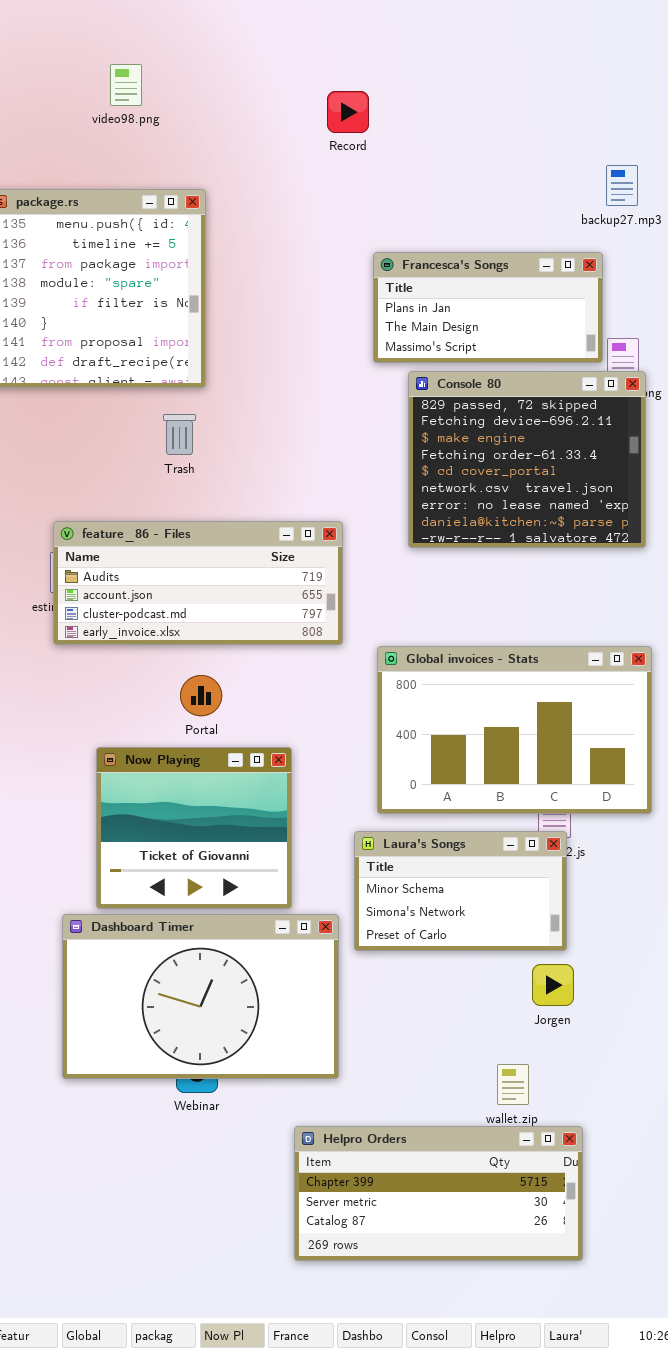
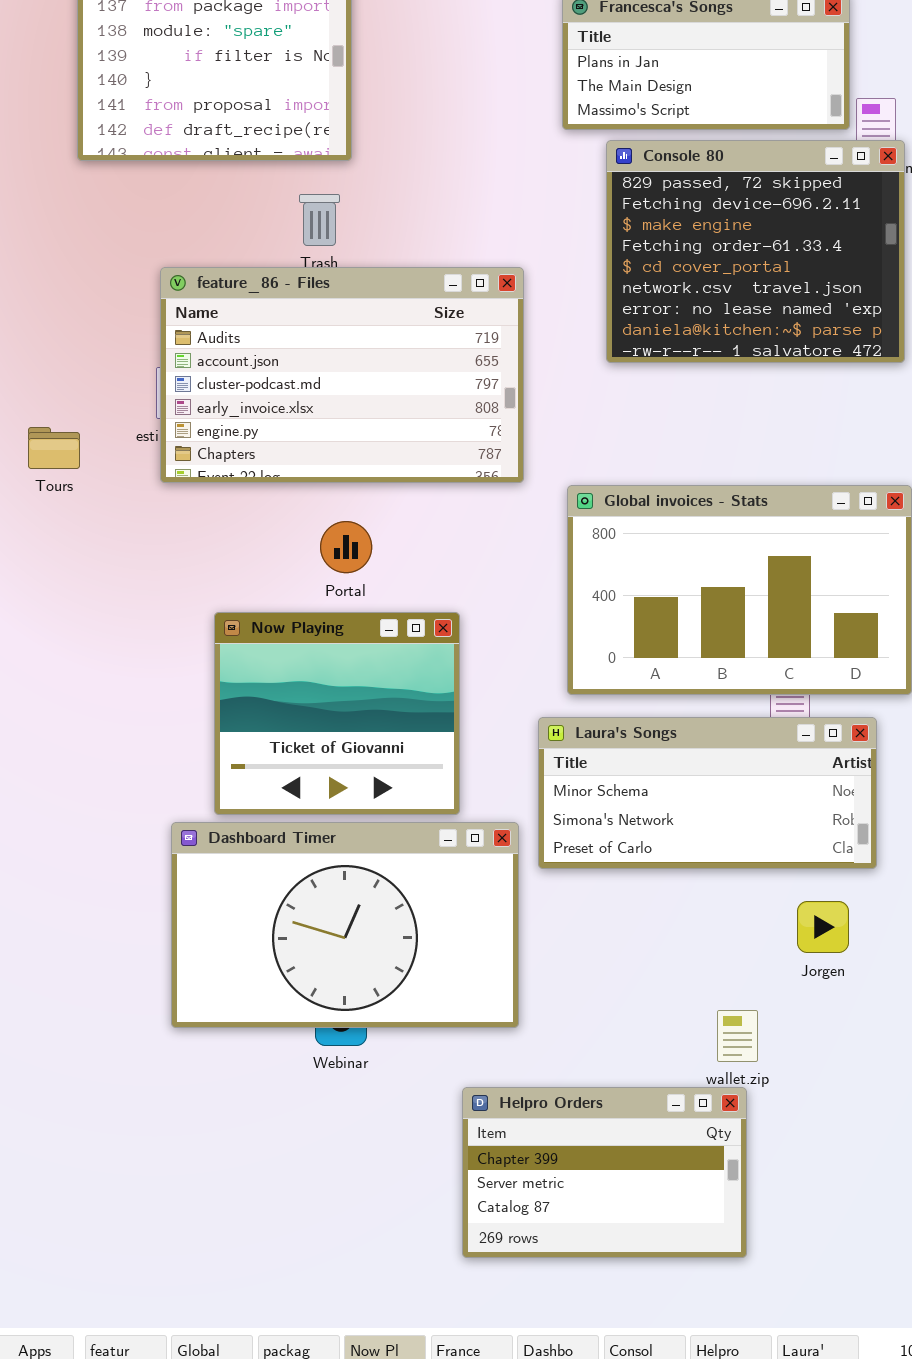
feature_86 - Files: [53,521,343,645] -> [160,267,524,483], resized
Laura's Songs: [354,831,567,951] -> [538,717,877,869], resized
Jorgen: [532,964,574,1006] -> [797,901,849,953], moved
Helpro Orders: [294,1126,583,1261] -> [462,1087,747,1258], resized

